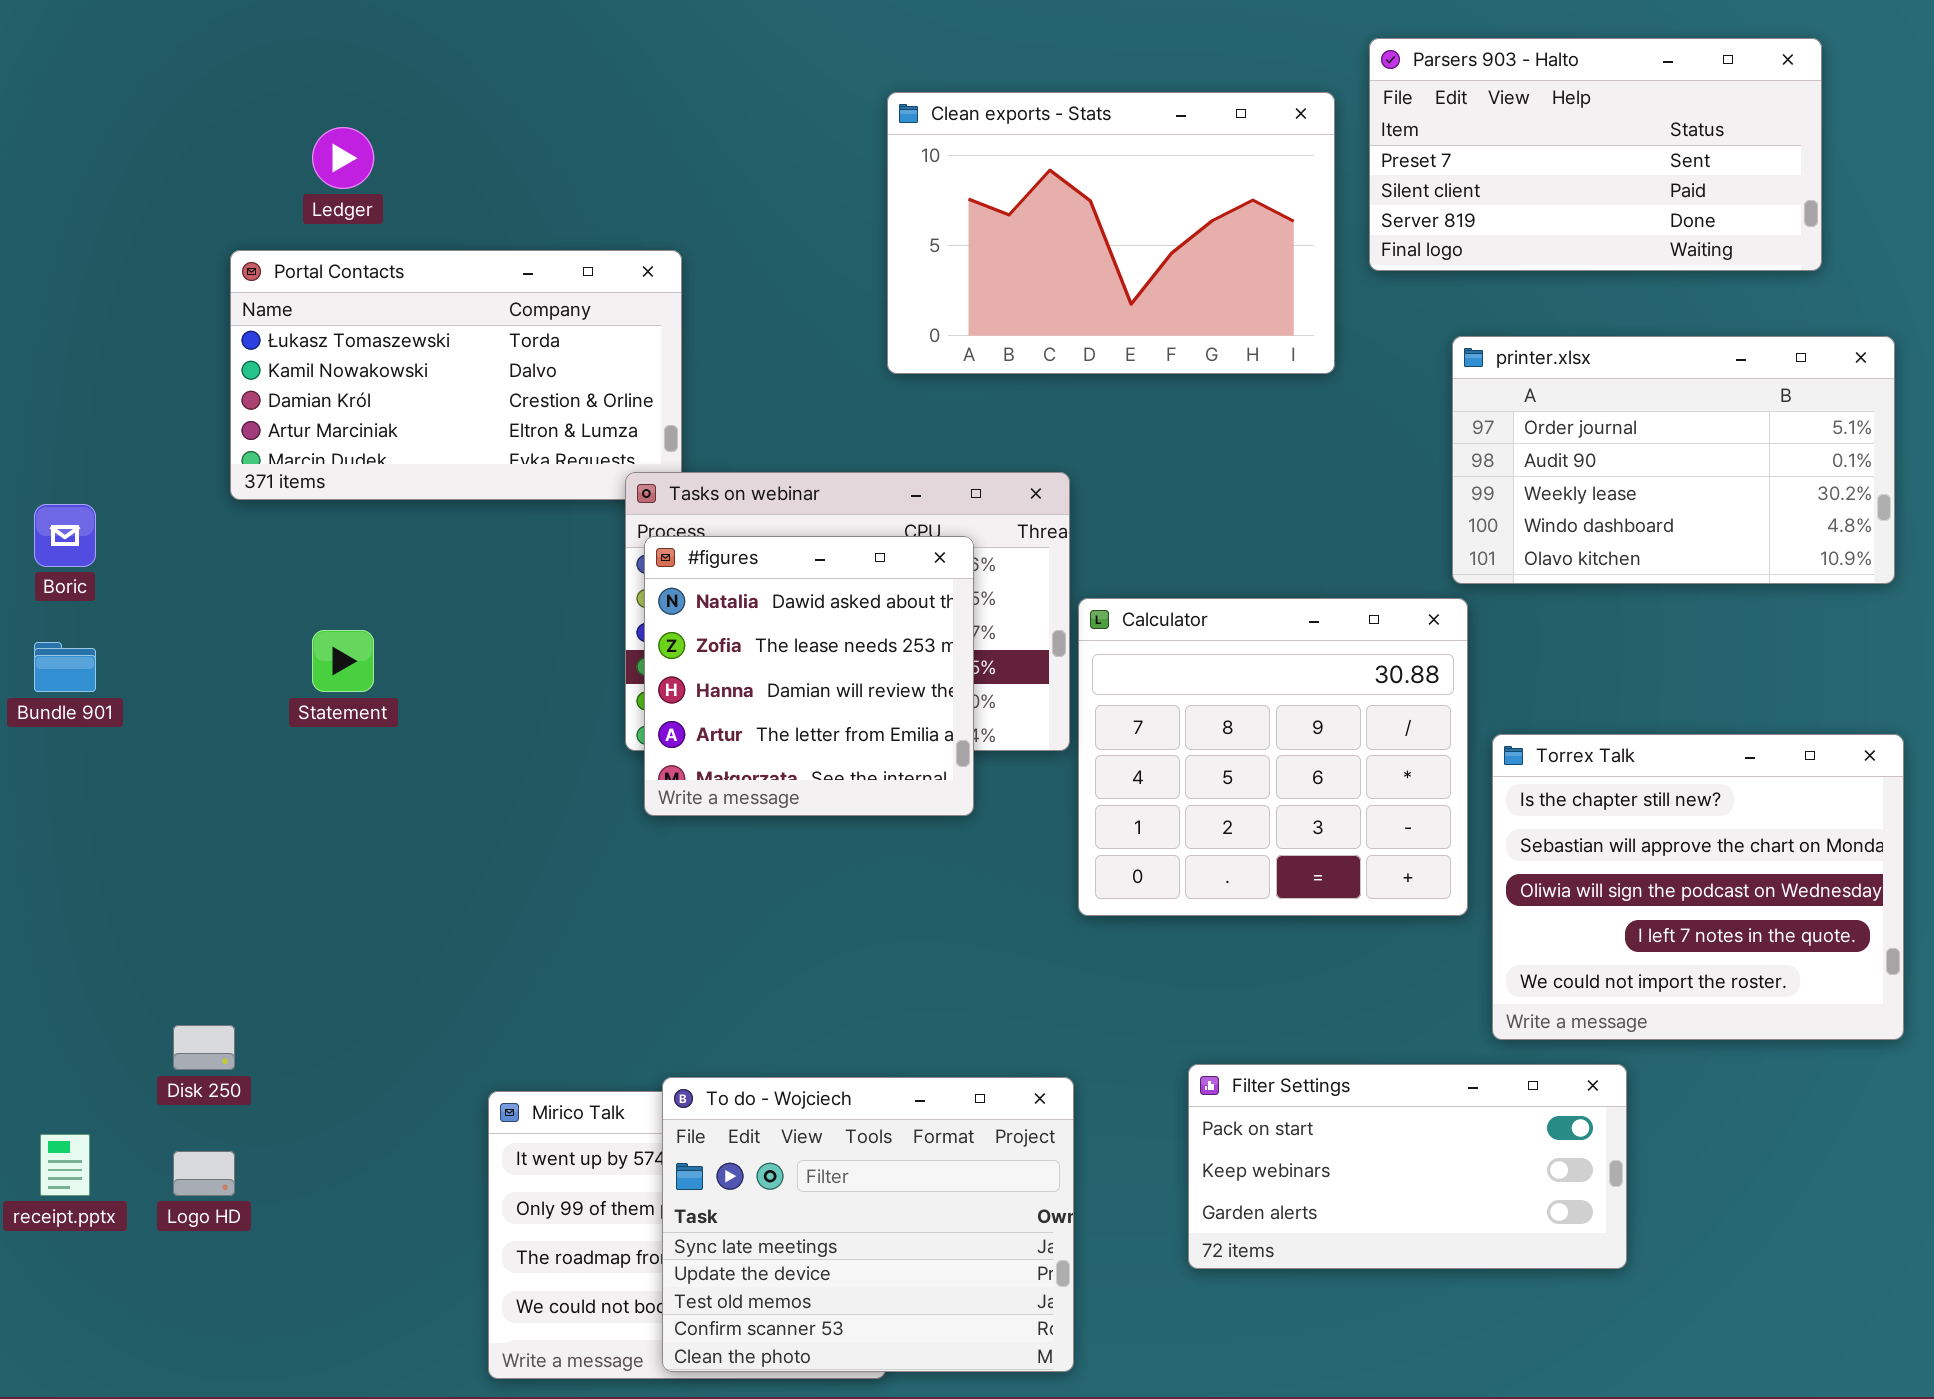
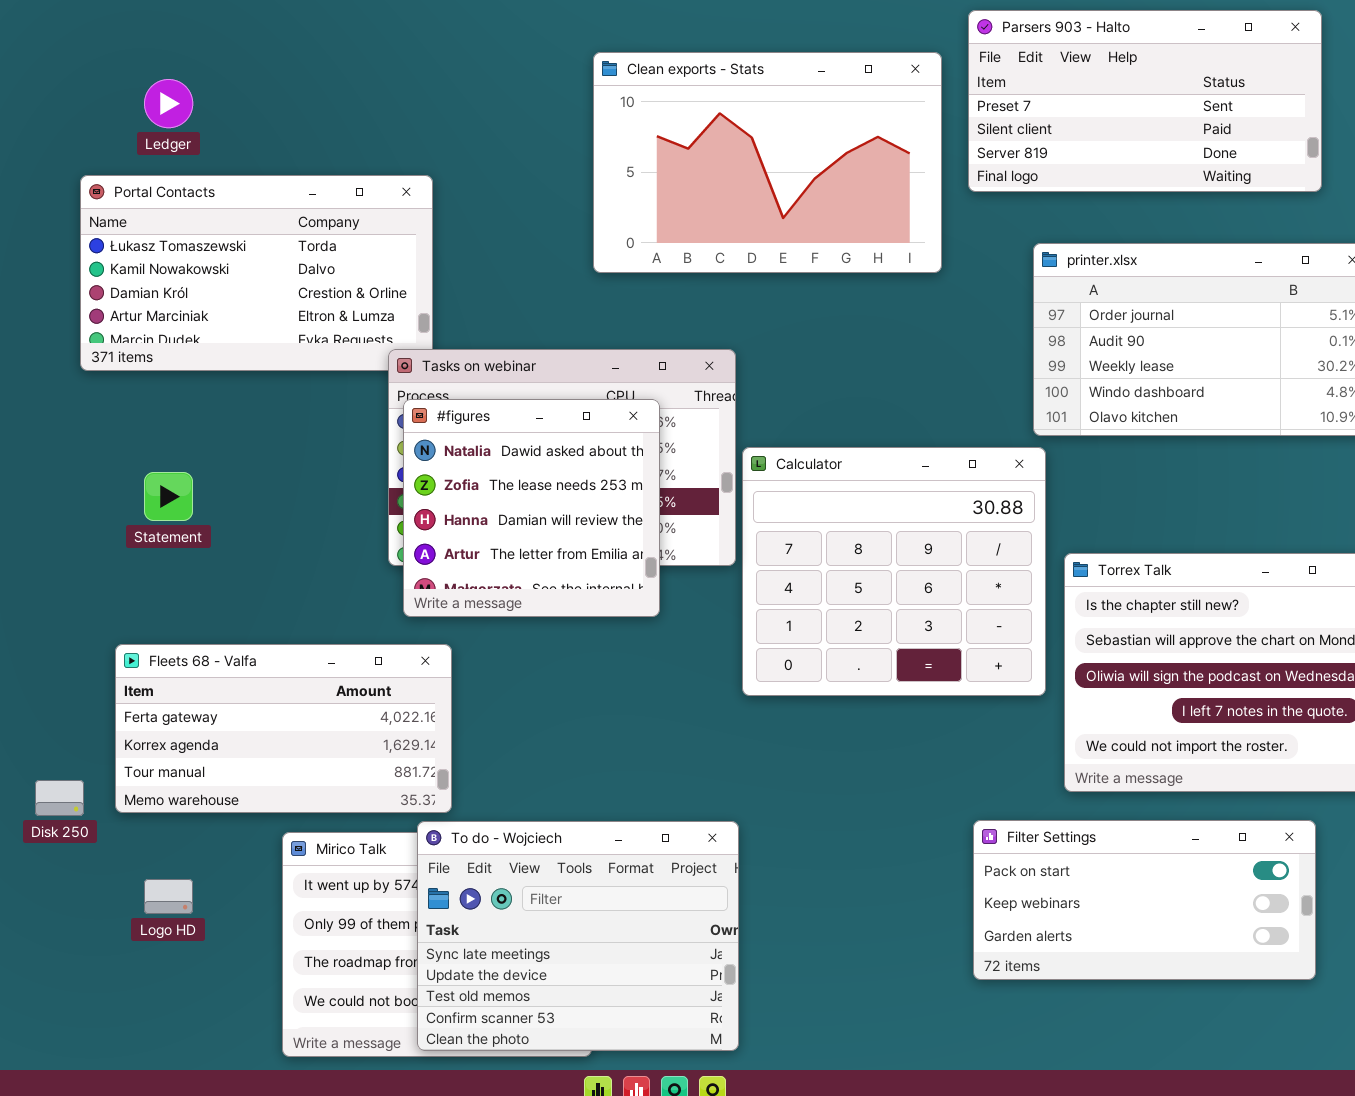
Fleets 68 - Valfa: none -> [115,644,452,813], opened
Filter Settings: [1188,1064,1627,1269] -> [973,820,1316,980], moved
Logo HD: [173,1151,235,1196] -> [144,879,193,914], moved

